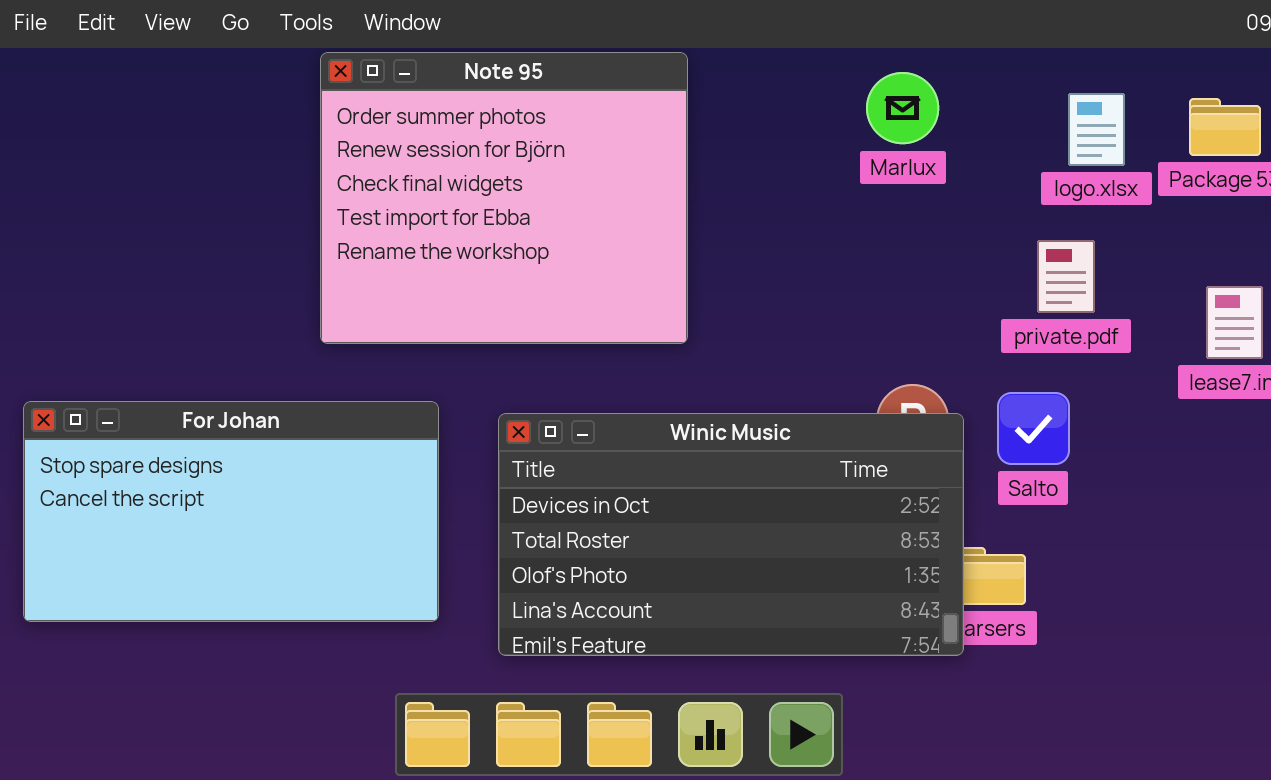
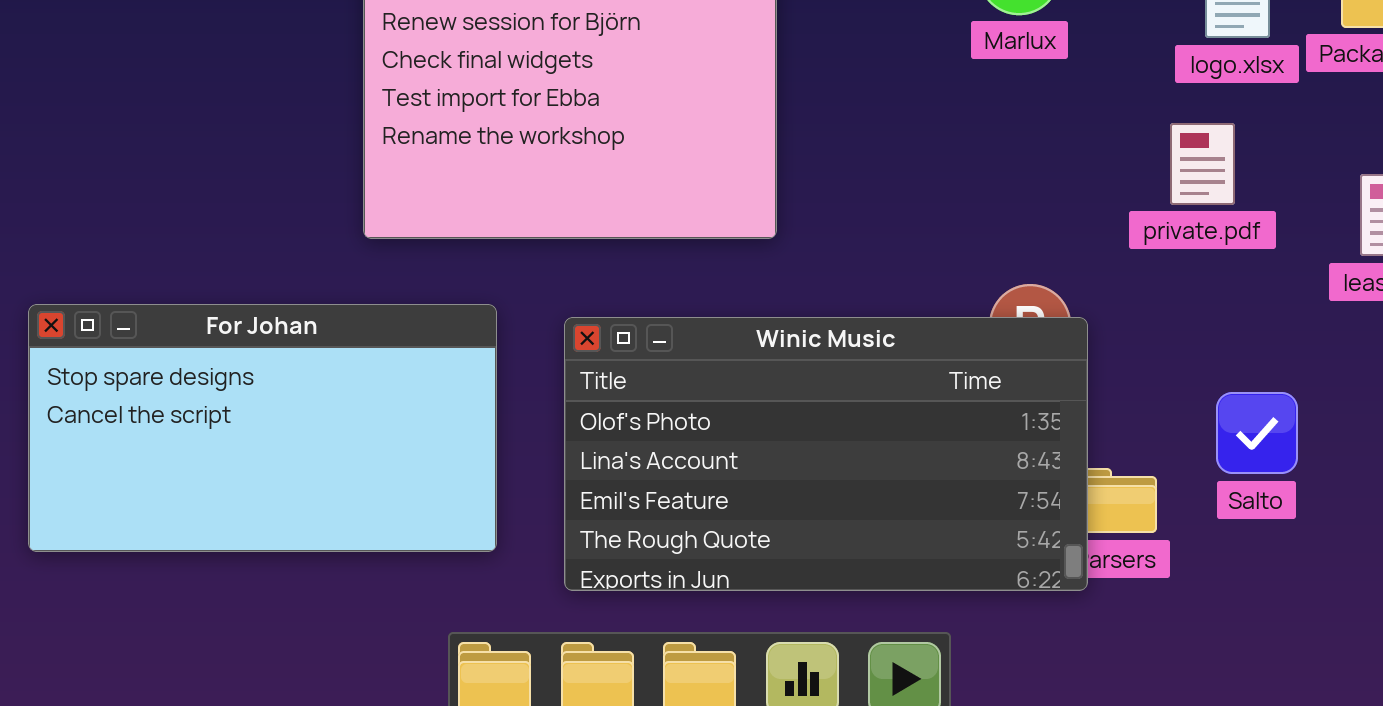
Salto: [997,392,1070,465] -> [1216,392,1298,474], moved
Winic Music: [498,413,964,656] -> [564,317,1088,591], scrolled down 2 rows

